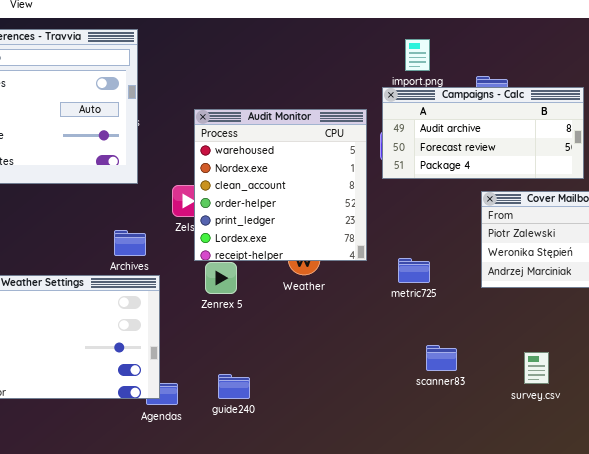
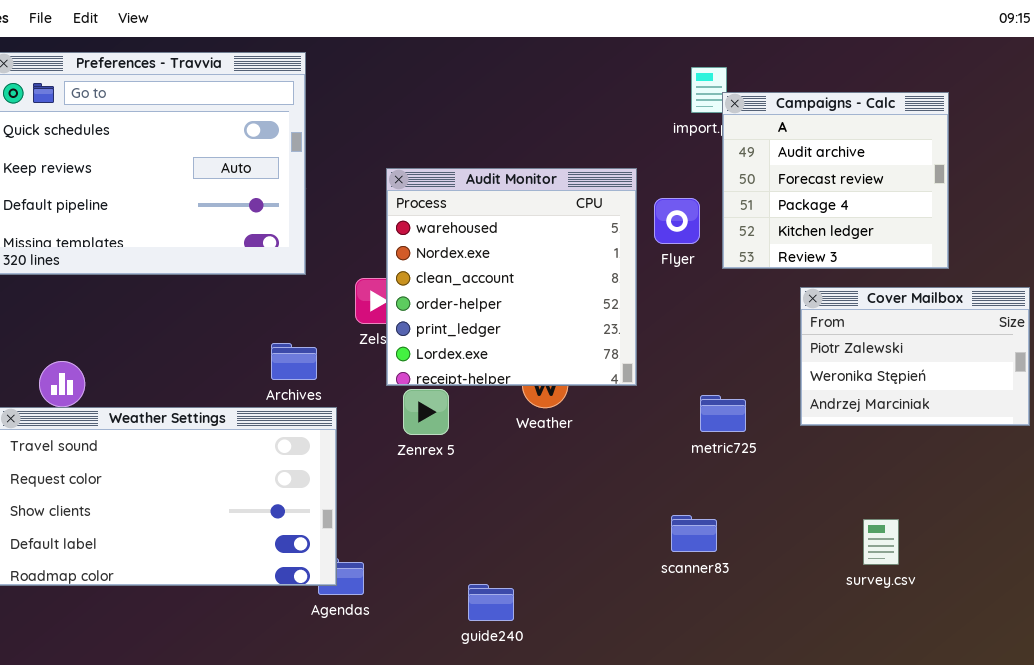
Campaigns - Calc: [382,87,584,179] -> [722,92,949,269], resized
metric725: [398,258,430,283] -> [700,395,746,432], moved
scanner83: [426,345,457,371] -> [671,515,717,552], moved
guide240: [218,374,250,399] -> [468,584,514,621], moved

